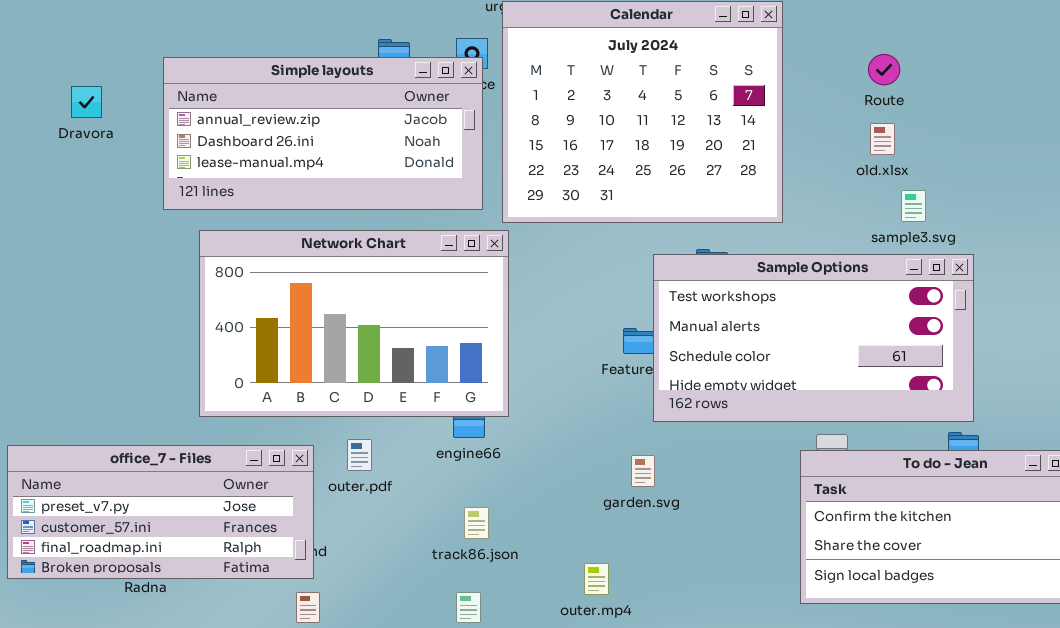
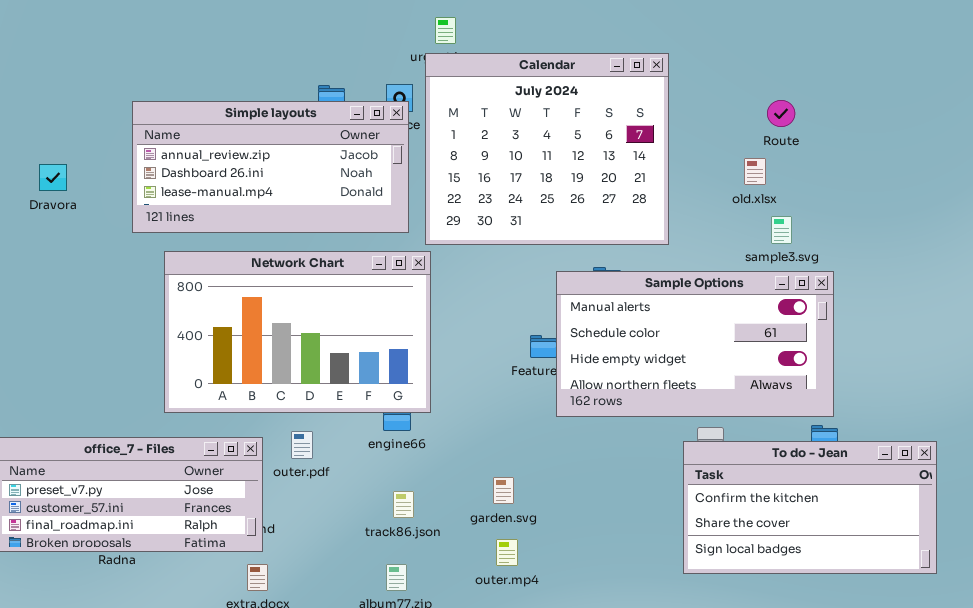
Route: [868,54,900,85] -> [767,100,795,127], moved
Dravora: [71,86,102,118] -> [39,164,67,191], moved
Sample Options: [653,254,974,422] -> [556,271,834,417], scrolled down 1 row
garden.svg: [631,455,655,487] -> [493,477,514,504], moved

